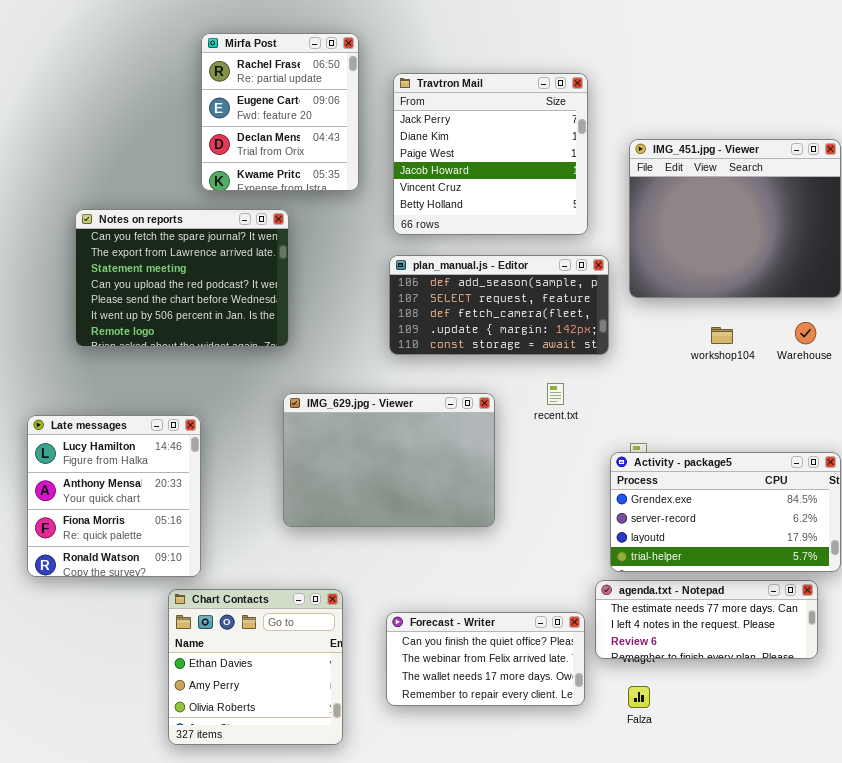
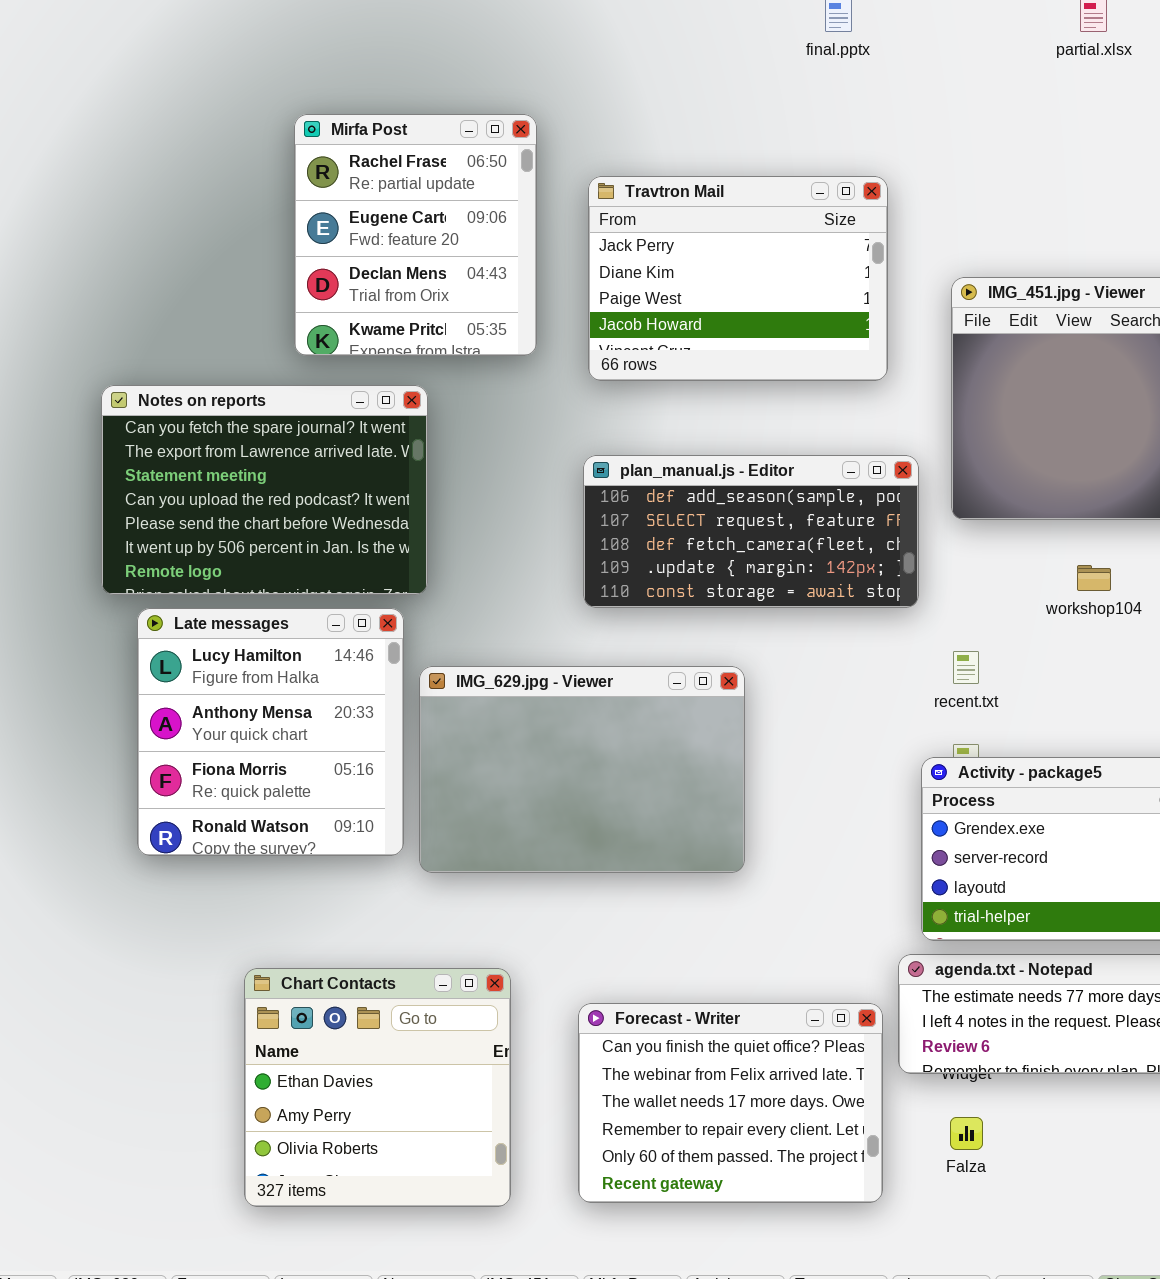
Travtron Mail: [393,73,588,235] -> [588,176,888,381], resized
recent.txt: [547,383,564,405] -> [953,651,979,684], moved
Late messages: [27,415,201,577] -> [137,608,404,856], moved
Forecast - Writer: [386,612,585,706] -> [578,1003,883,1203], resized

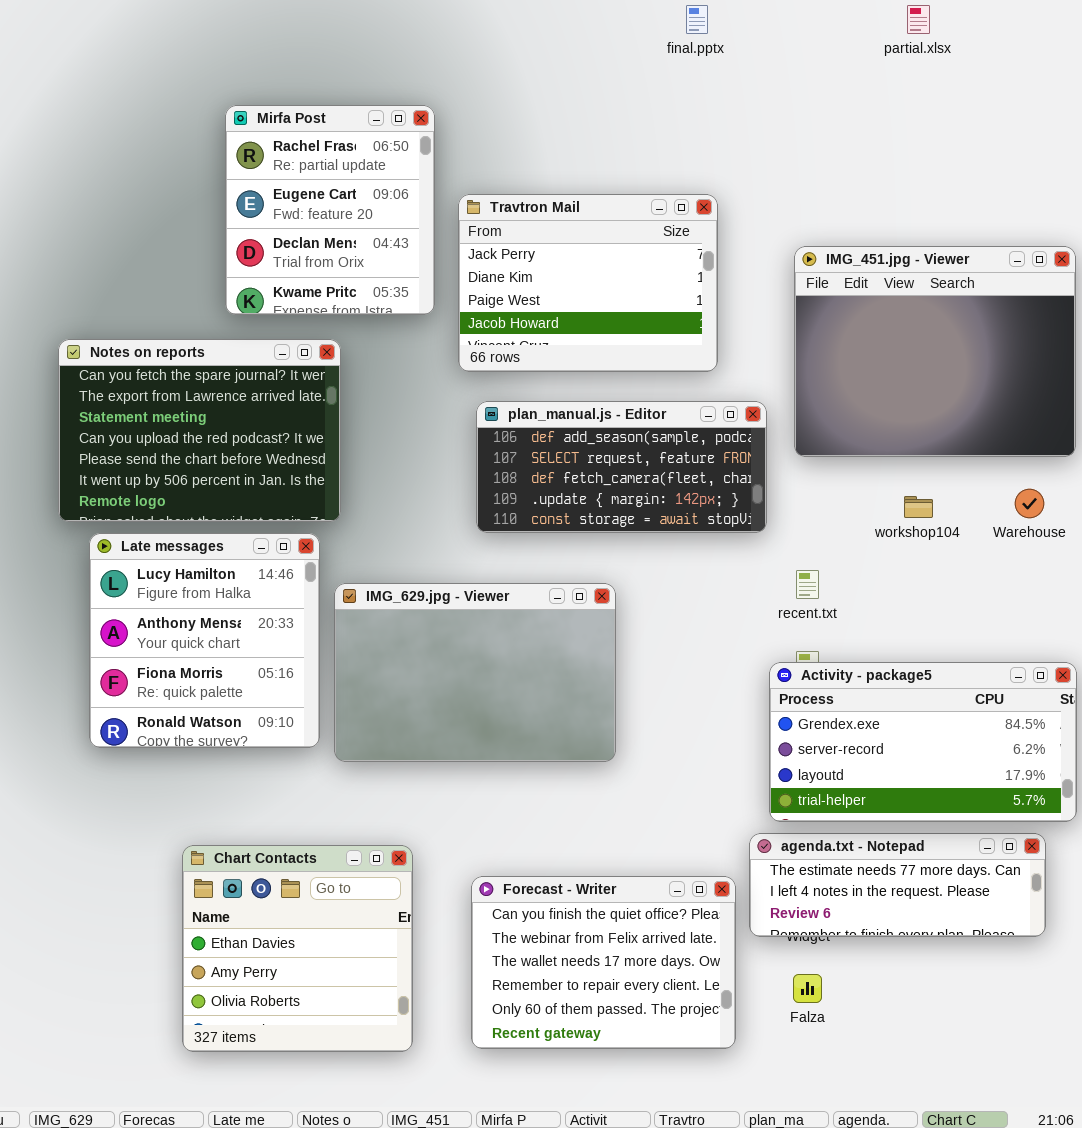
Travtron Mail: [588,176,888,381] -> [458,194,718,372], moved

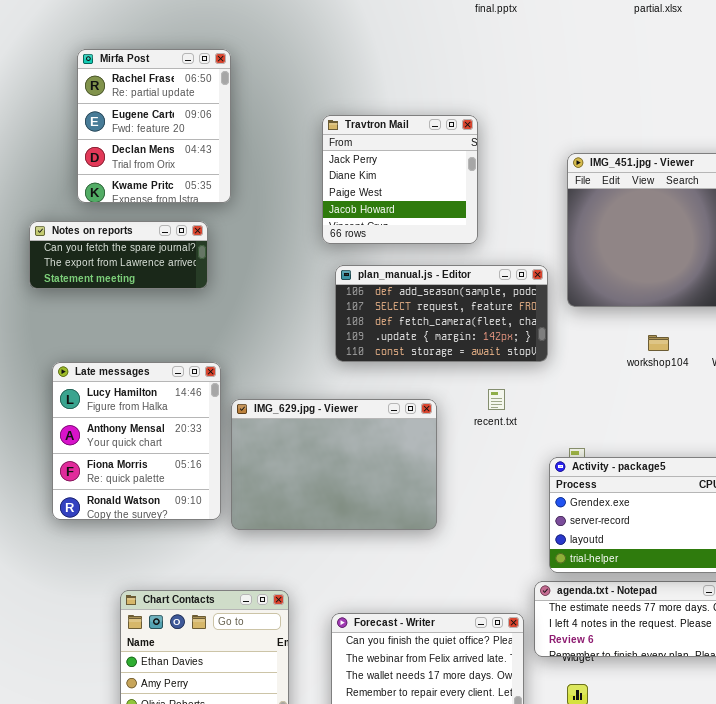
Mirfa Post: [225,105,435,315] -> [77,49,231,203], moved
Travtron Mail: [458,194,718,372] -> [322,115,478,244], resized
Notes on reports: [58,339,341,522] -> [29,221,208,289], resized
recent.txt: [796,570,819,599] -> [488,389,505,410], moved

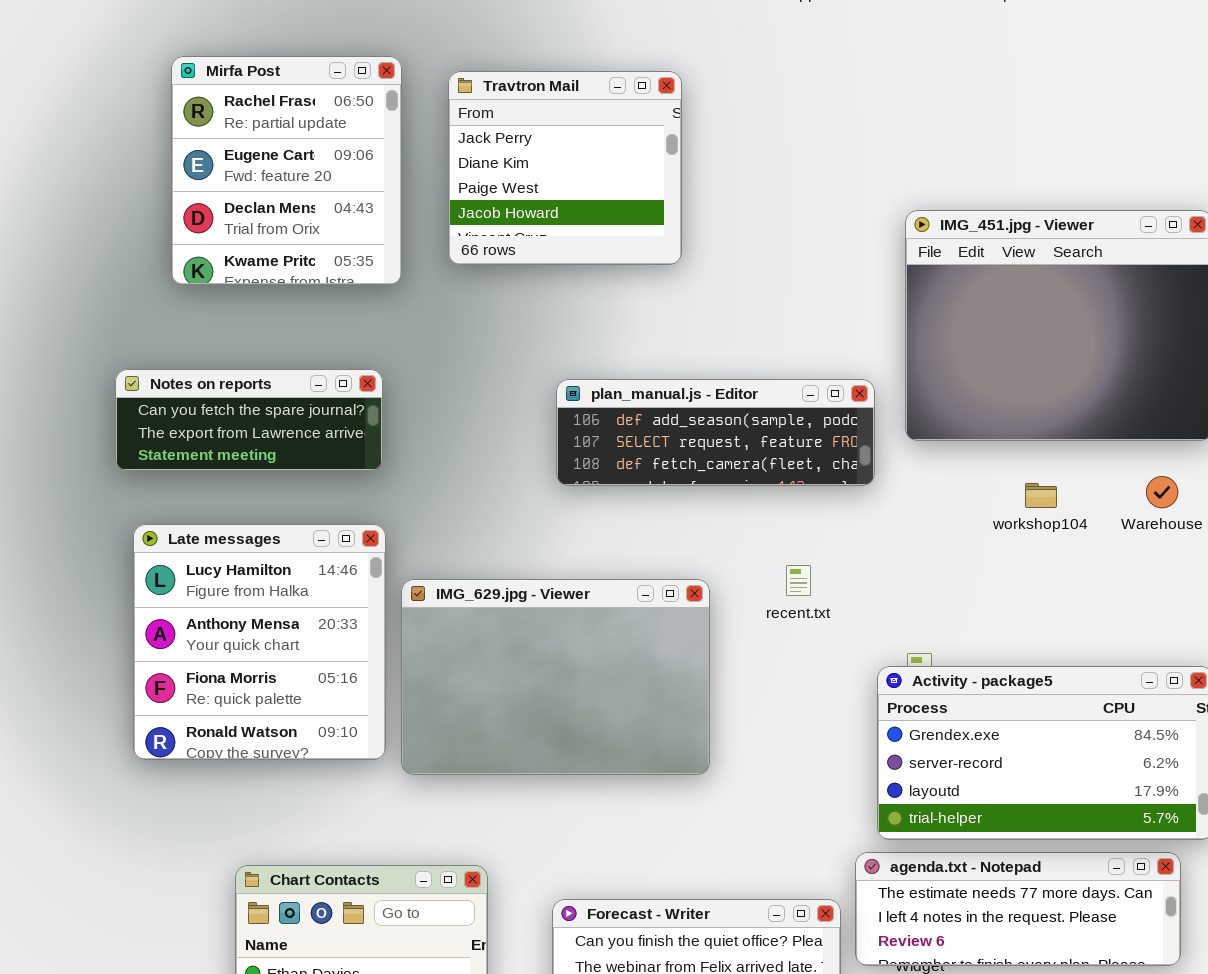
Travtron Mail: [322,115,478,244] -> [448,71,682,265], moved
Notes on reports: [29,221,208,289] -> [115,369,383,471], moved
plan_manual.js - Editor: [335,265,548,362] -> [556,379,875,486], resized

